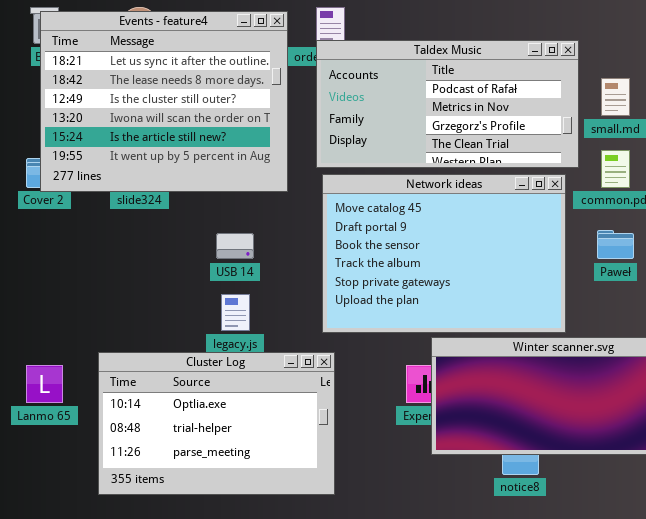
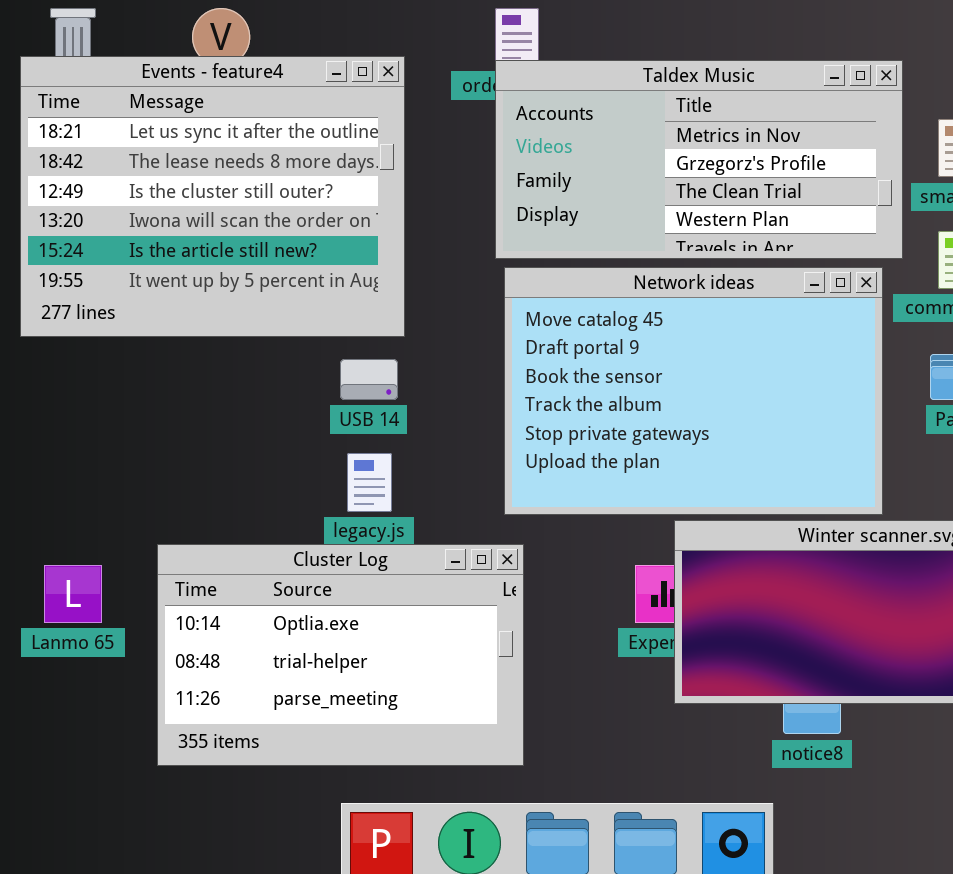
Events - feature4: [40,11,288,192] -> [20,56,405,337], moved
Taldex Music: [316,40,579,168] -> [495,60,903,259], scrolled down 1 row

